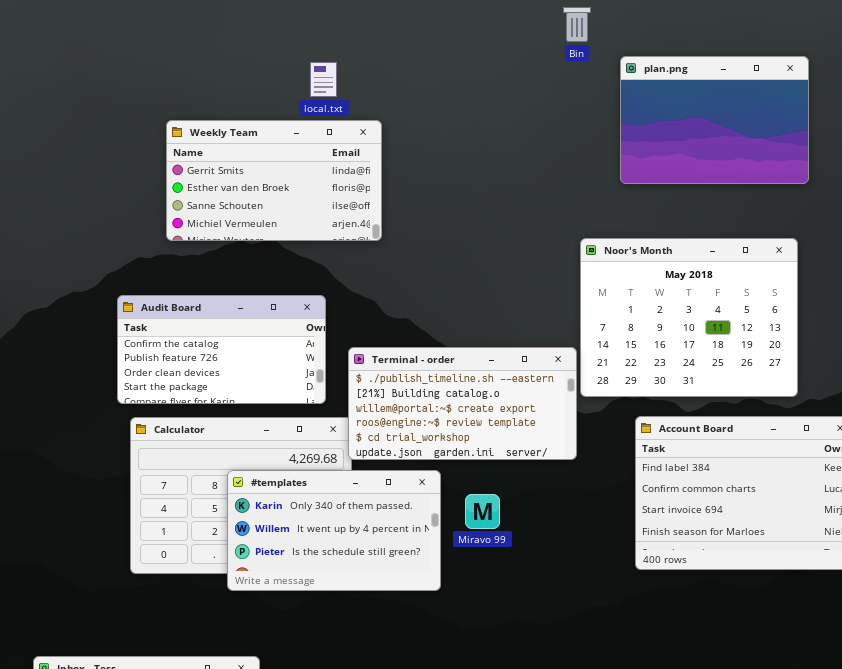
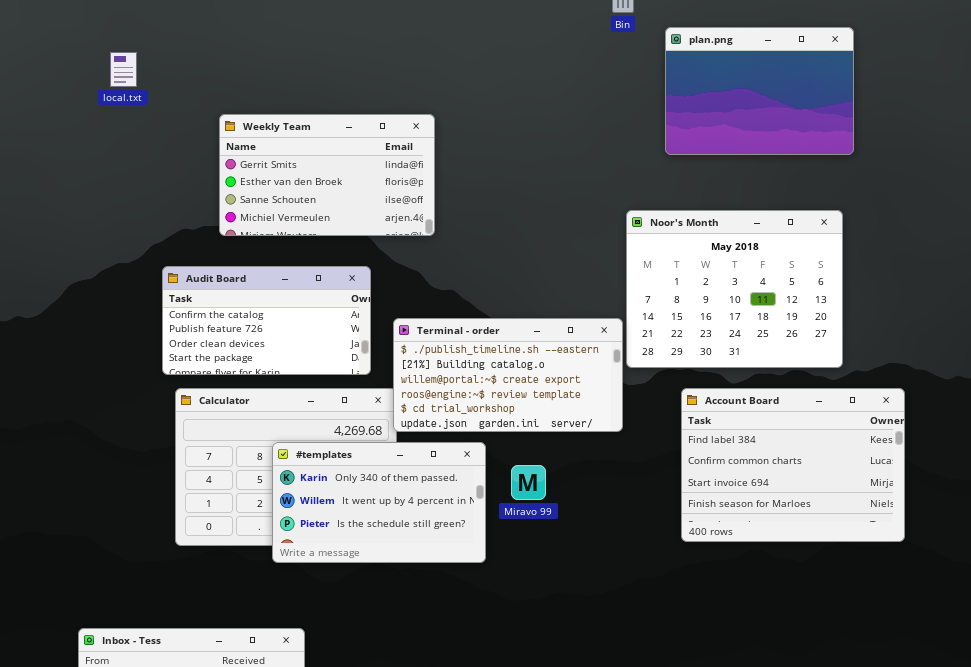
local.txt: [310,62,337,97] -> [110,52,137,87], moved
Weekly Team: [166,120,382,241] -> [219,114,435,236], moved

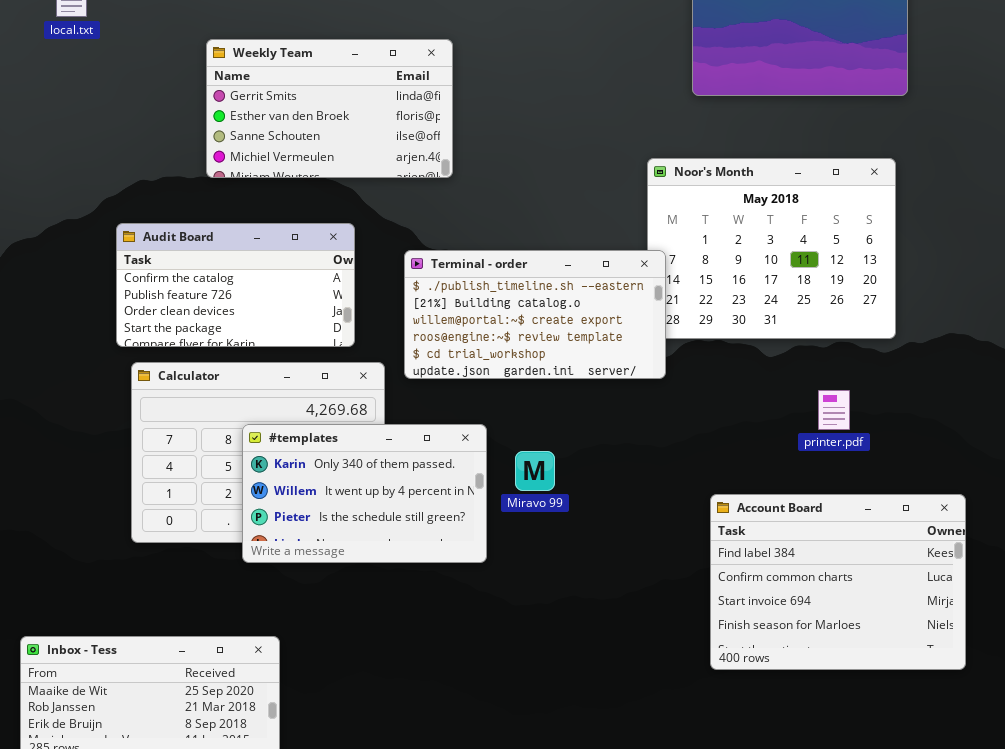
Weekly Team: [219,114,435,236] -> [206,39,453,178], moved
Terminal - order: [393,318,623,432] -> [404,250,666,379], moved
Account Board: [681,388,905,542] -> [710,494,966,670], moved

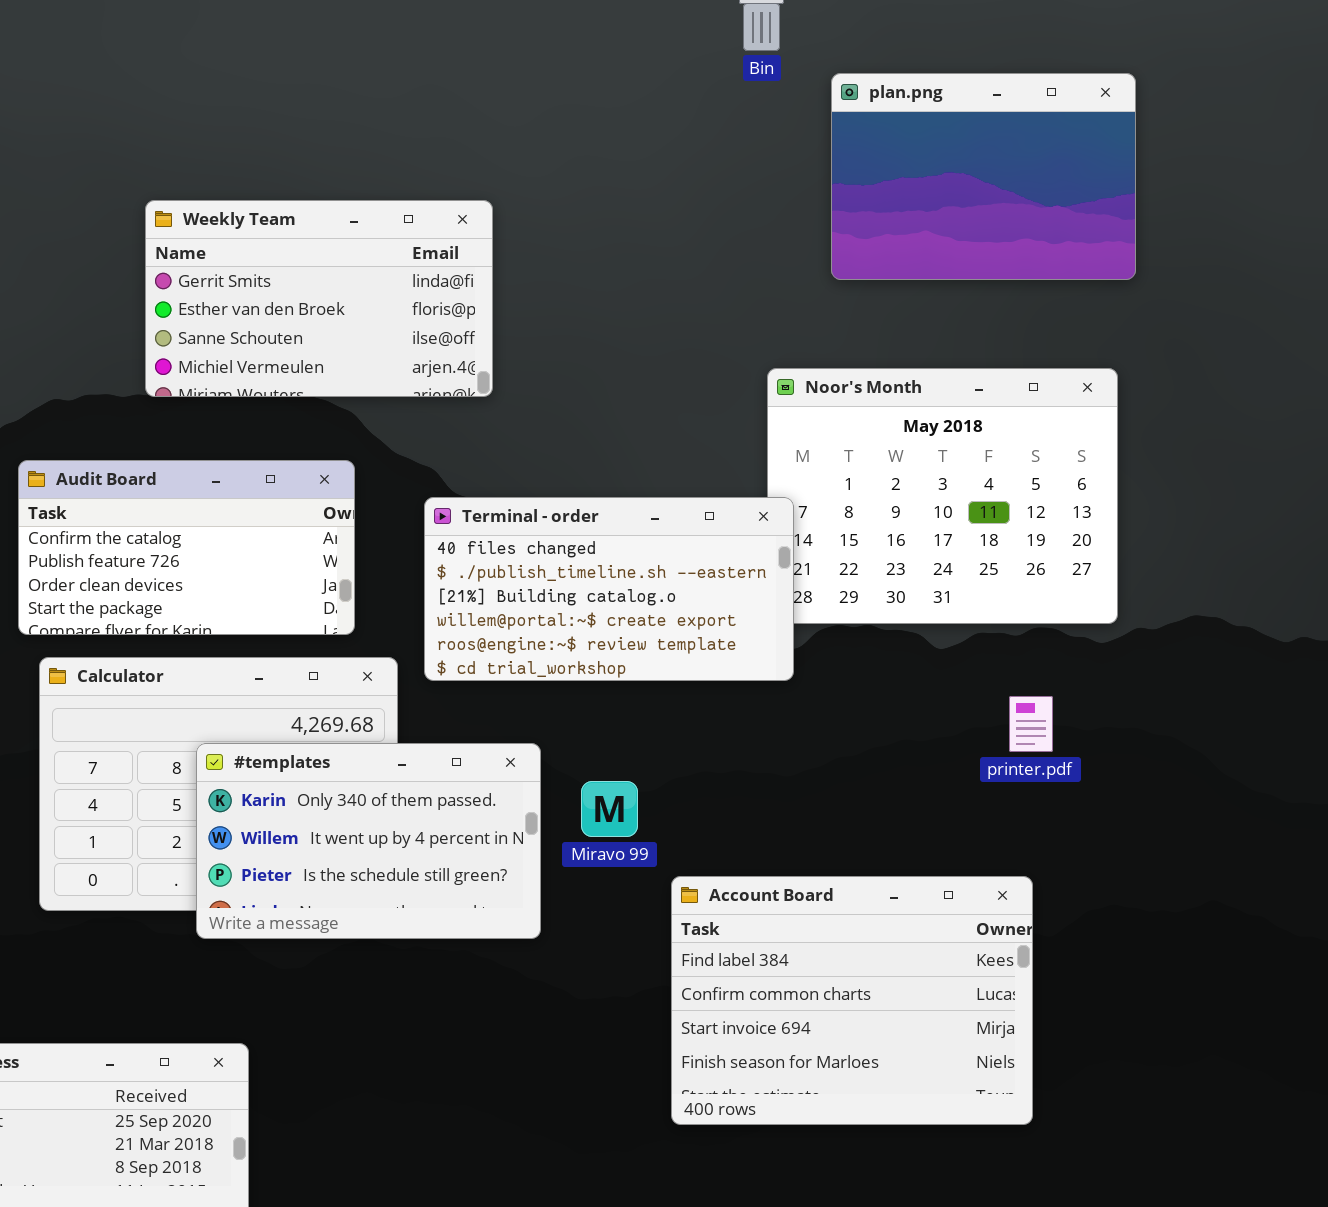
Terminal - order: [404,250,666,379] -> [424,497,794,681], scrolled up 1 row
Account Board: [710,494,966,670] -> [671,876,1033,1125], moved

